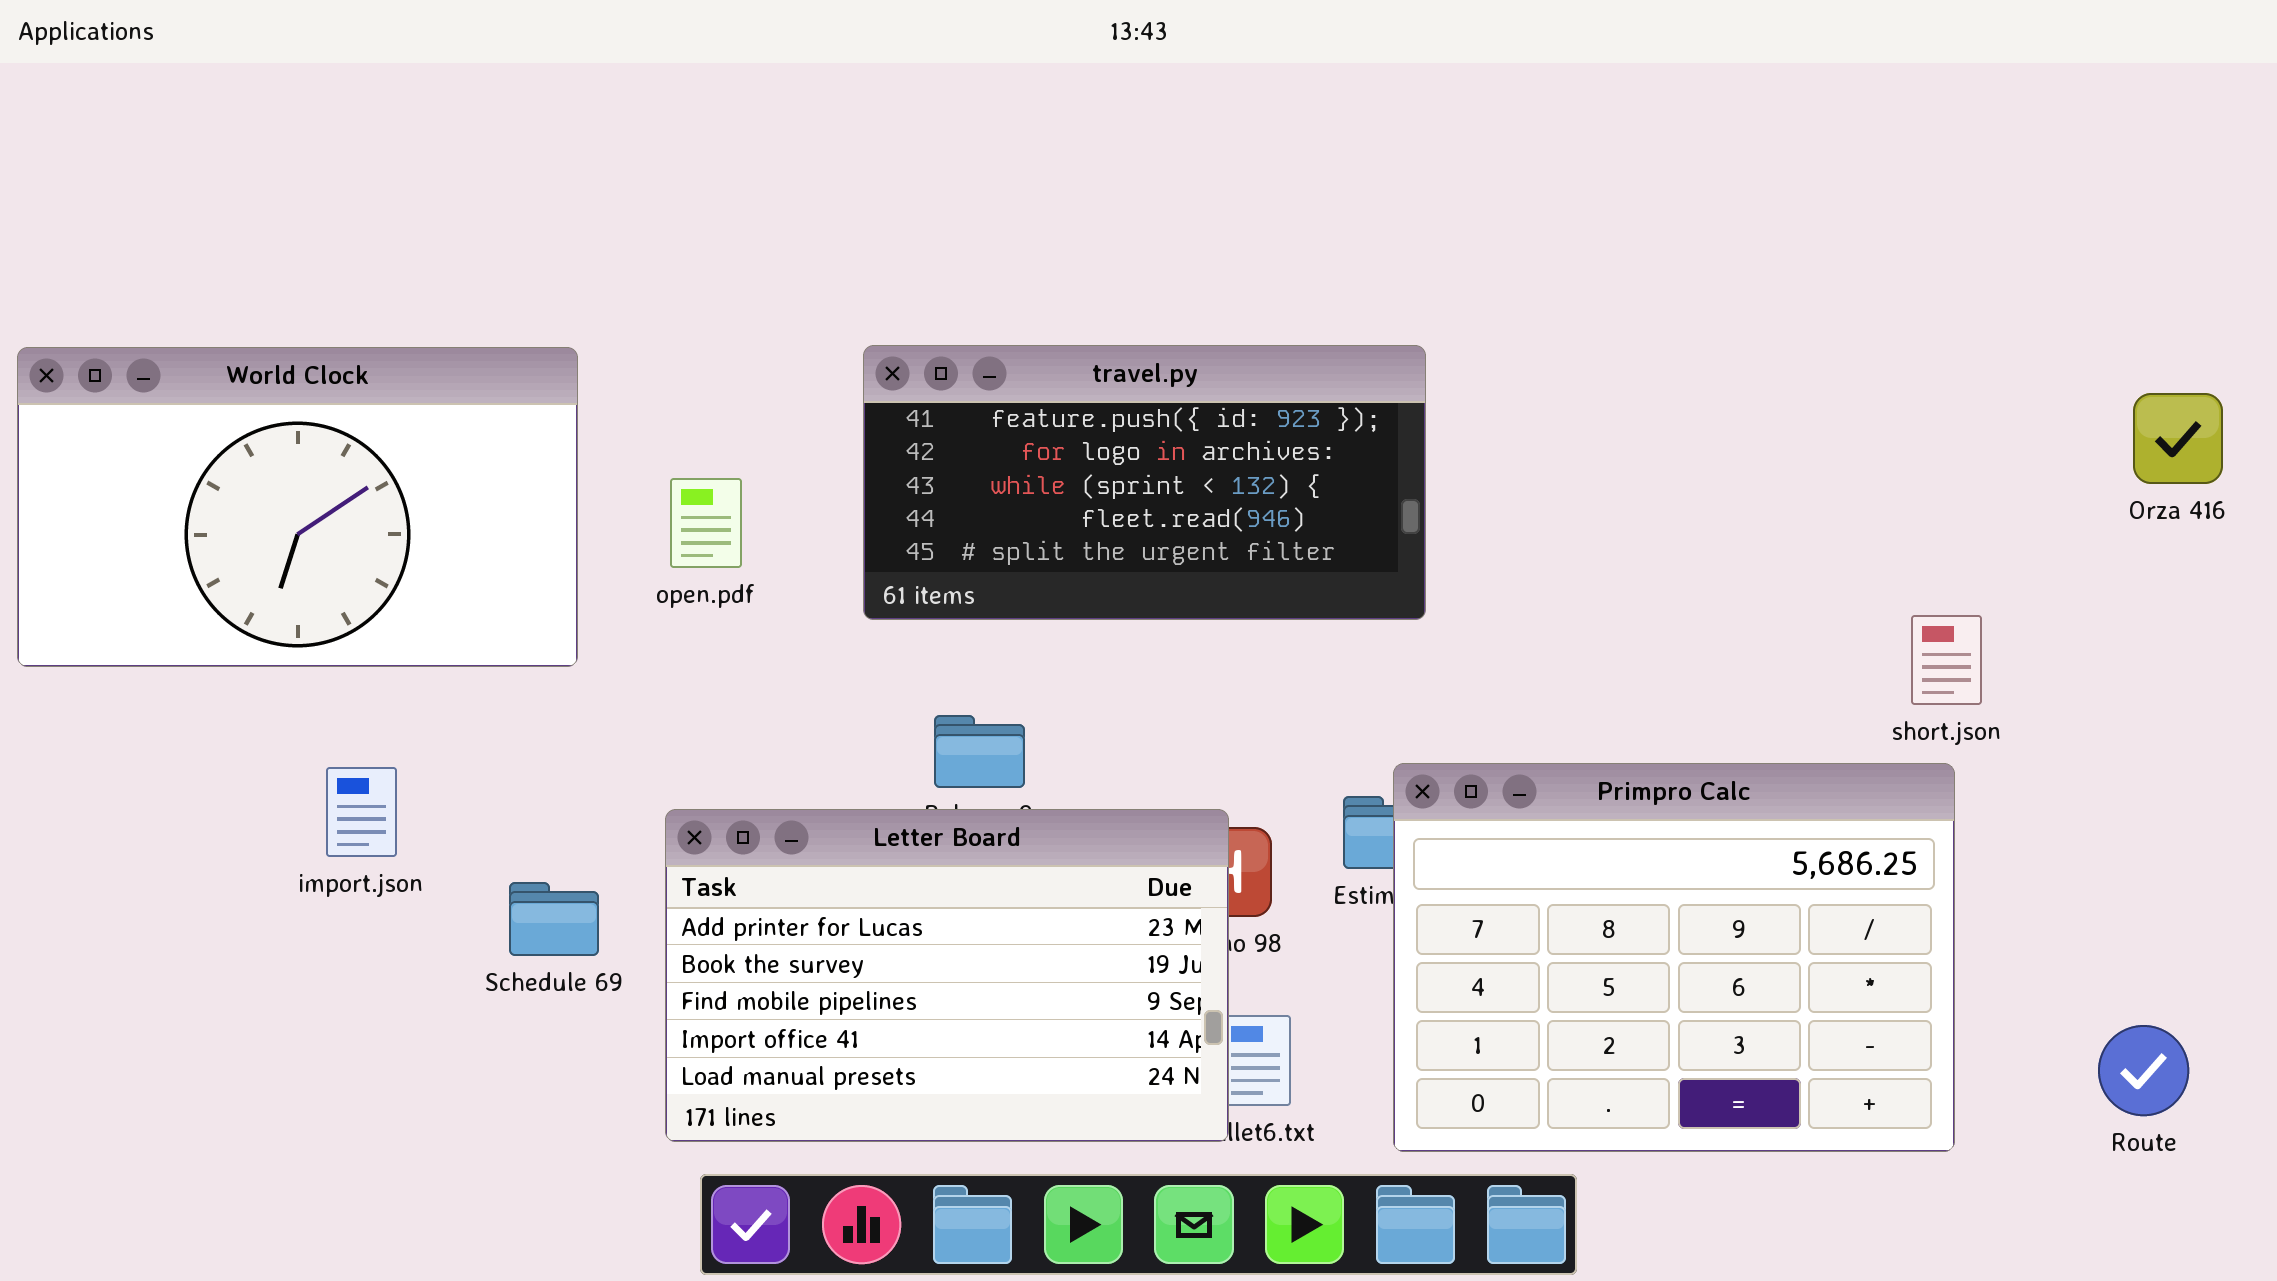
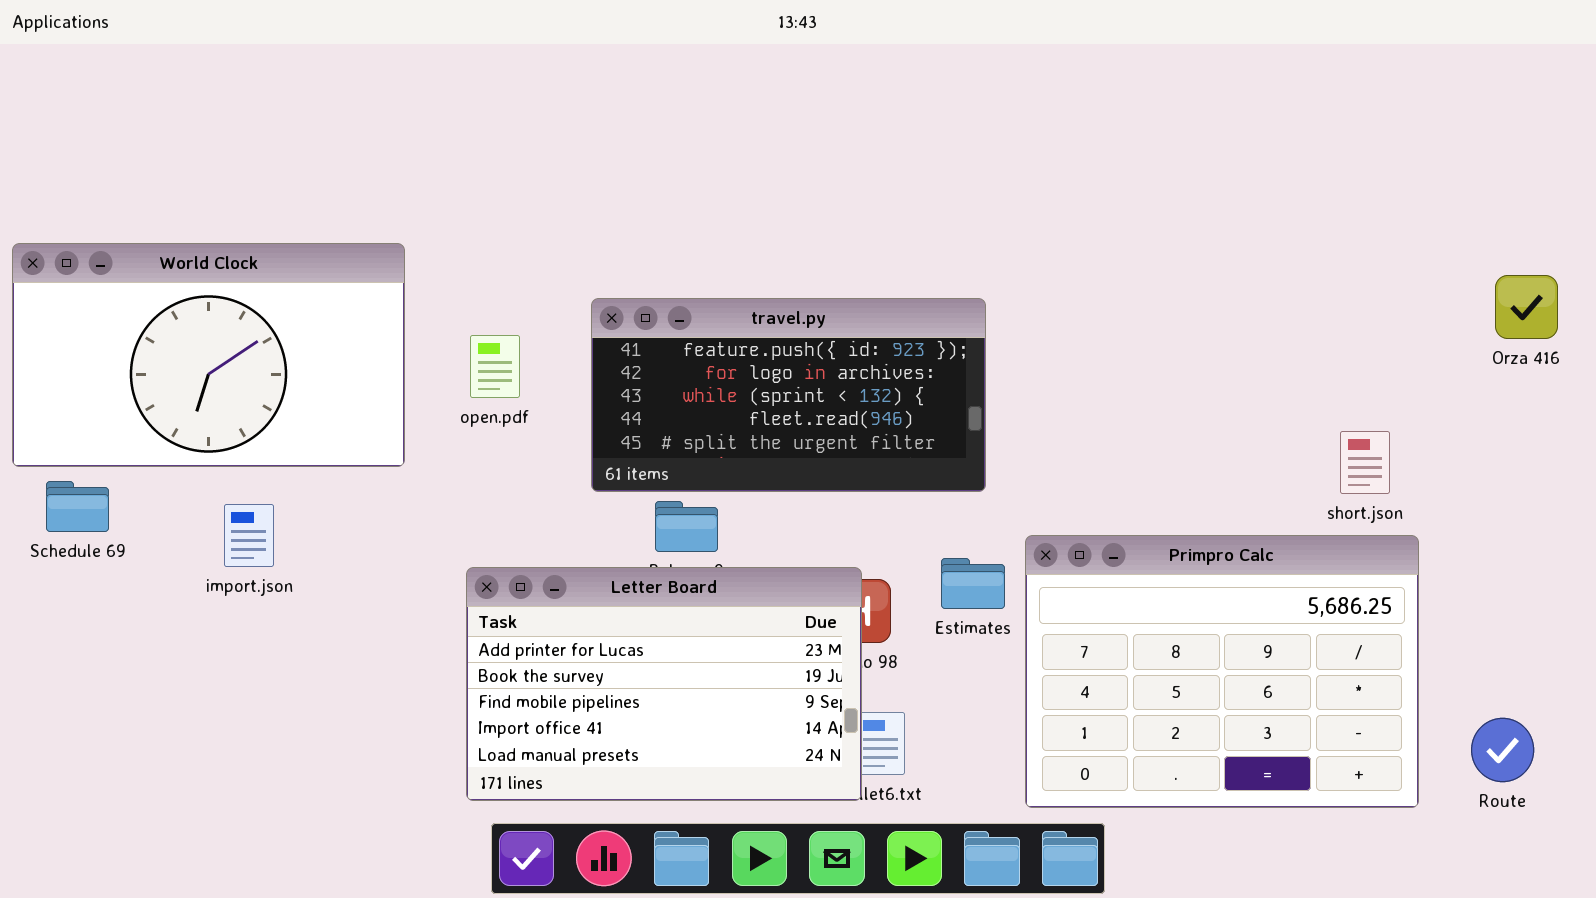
travel.py: [863,345,1426,620] -> [591,298,986,492], moved
Primpro Calc: [1393,763,1955,1152] -> [1025,535,1419,808], moved
import.json: [326,767,397,857] -> [224,504,274,567], moved
Schedule 69: [509,882,599,956] -> [46,481,109,532], moved

